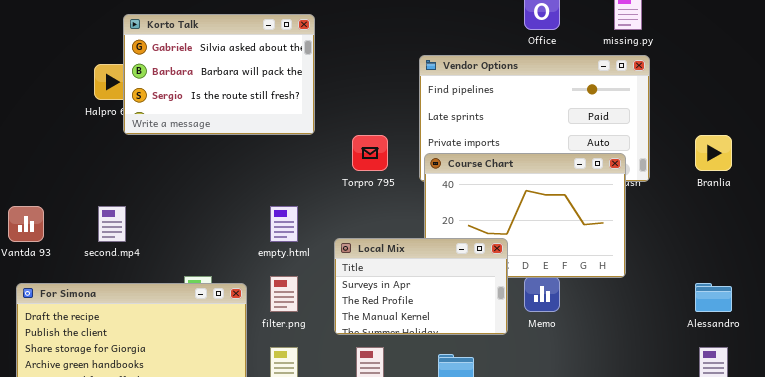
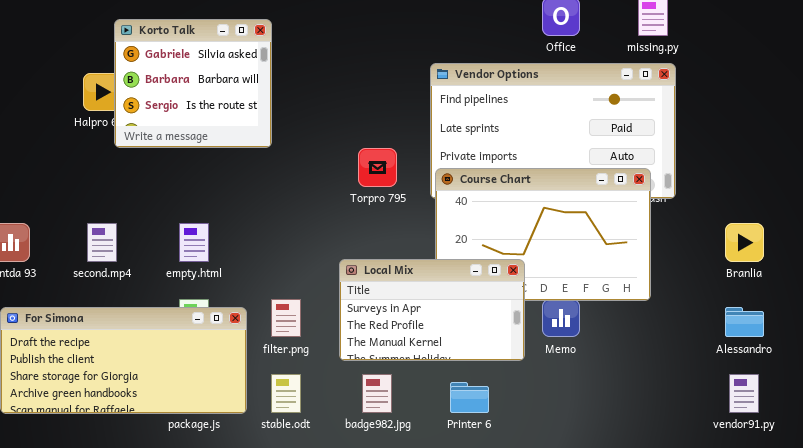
Korto Talk: [123,14,315,135] -> [114,19,272,148], resized
Branlia: [695,135,732,171] -> [725,223,764,262], moved
empty.html: [270,206,298,242] -> [179,223,209,262], moved

